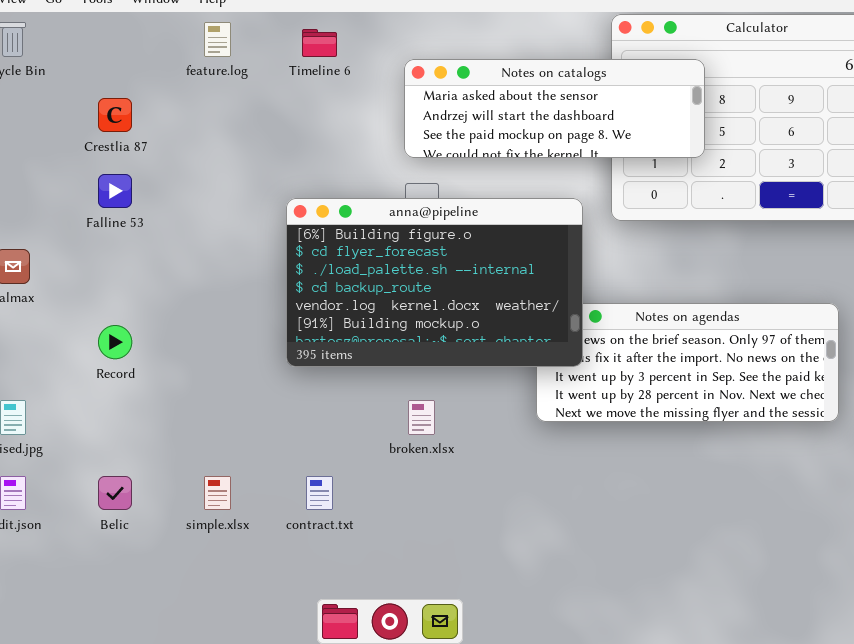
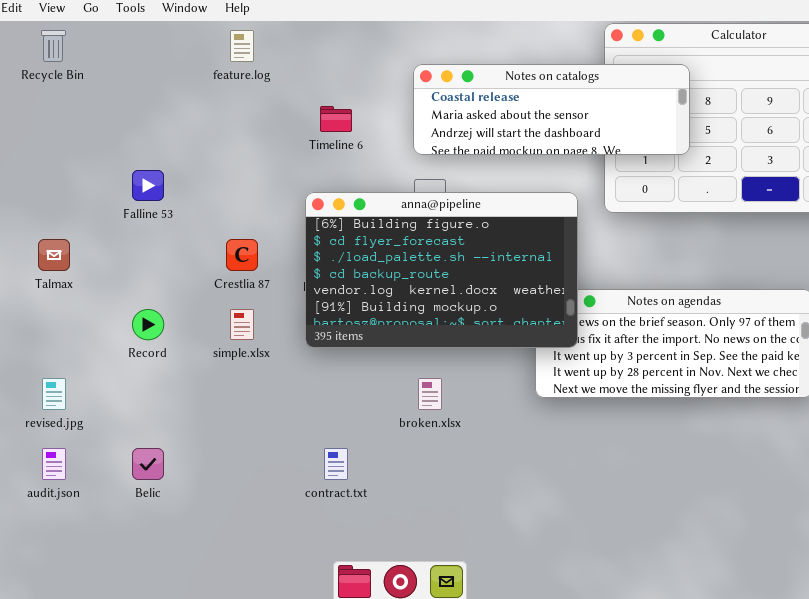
Timeline 6: [302,29,337,57] -> [320,106,352,132], moved
Notes on catalogs: [404,59,705,158] -> [413,64,690,155], scrolled up 1 row
Crestlia 87: [98,98,132,132] -> [226,239,258,271], moved
simple.xlsx: [204,476,231,510] -> [230,309,254,340], moved

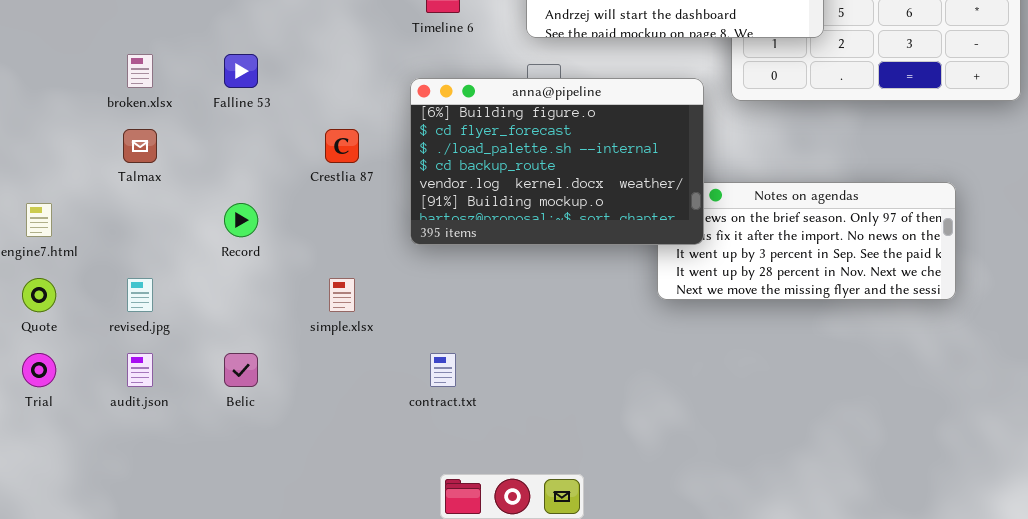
simple.xlsx: [230,309,254,340] -> [329,278,355,312], moved
broken.xlsx: [418,378,442,410] -> [127,54,153,88], moved

